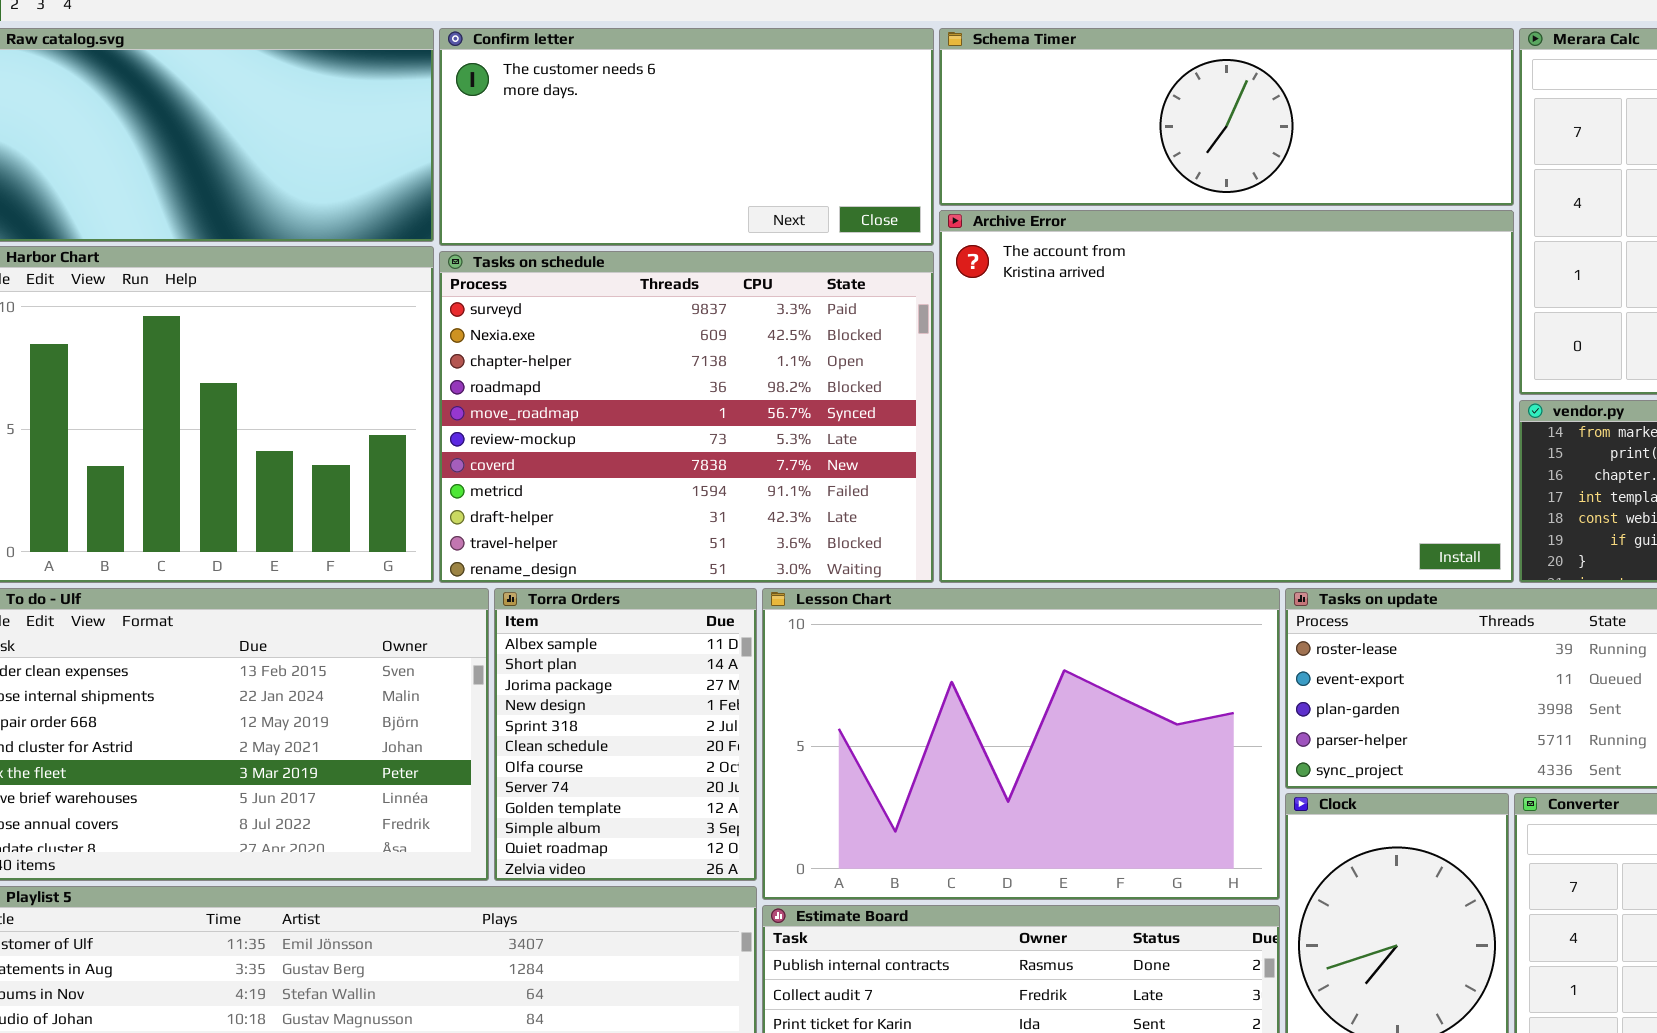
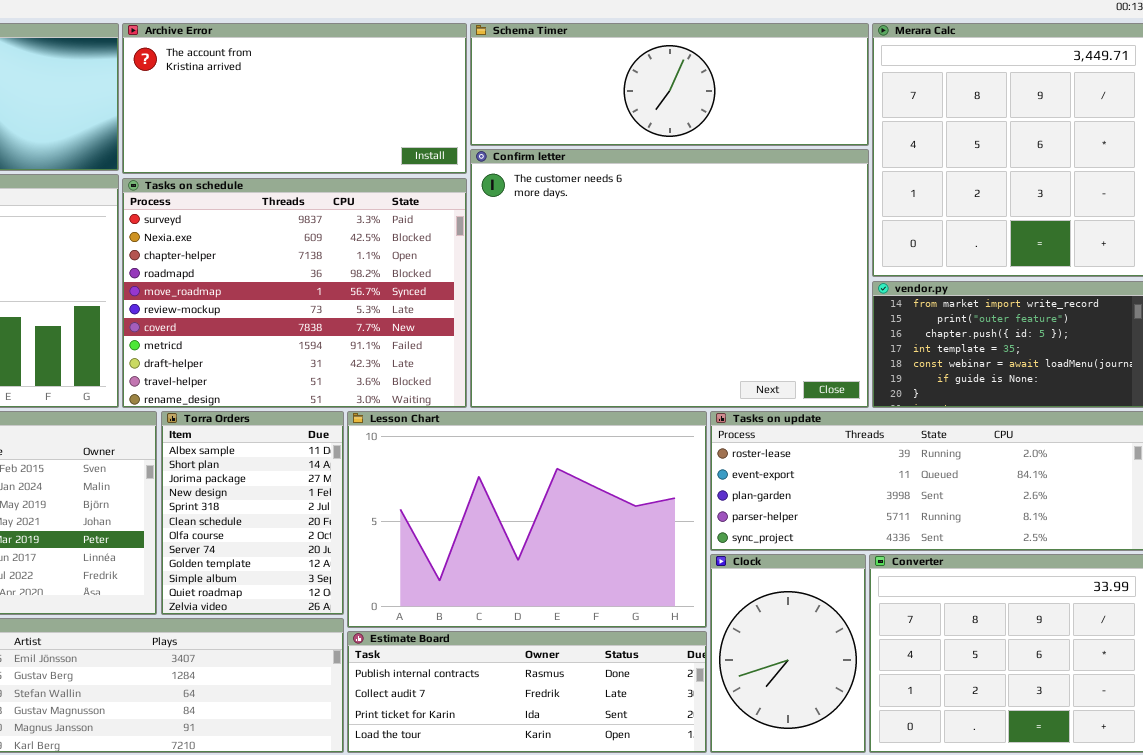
Confirm letter: [439,28,934,246] -> [470,149,869,408], moved, resized
Archive Error: [939,210,1514,583] -> [122,23,467,174], moved, resized

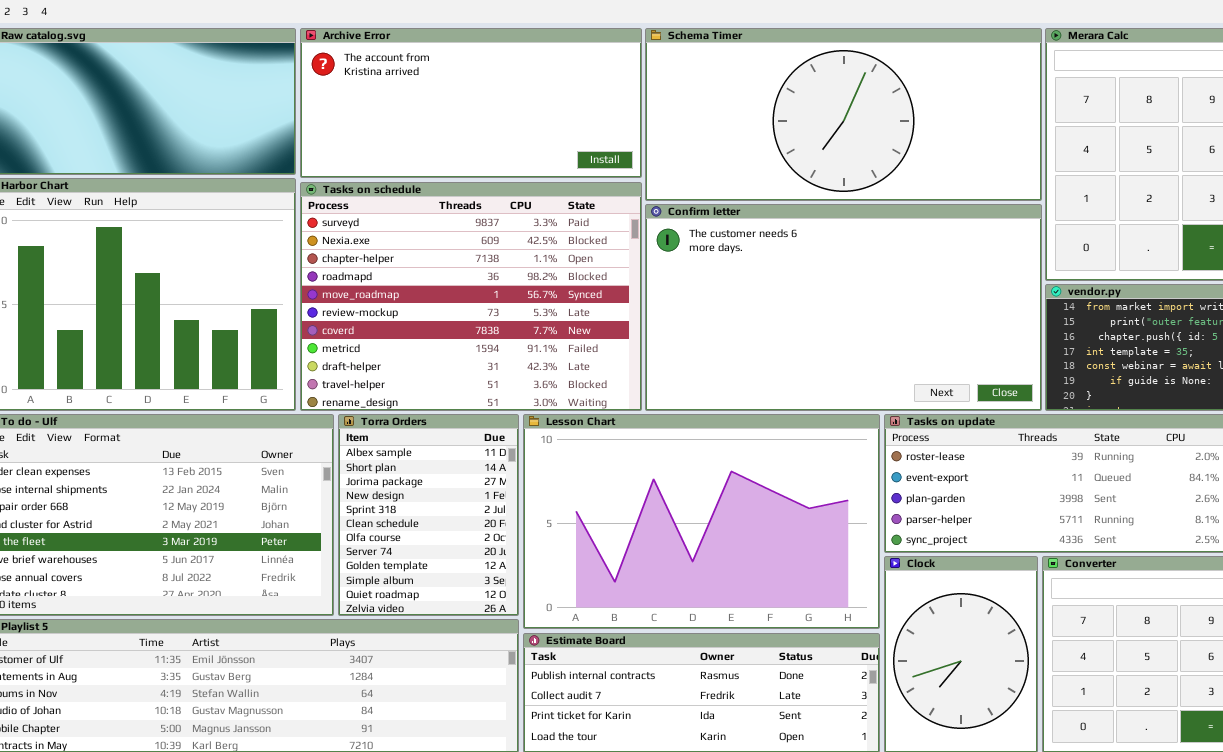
Schema Timer: [470,23,869,146] -> [645,28,1042,201], resized
Confirm letter: [470,149,869,408] -> [645,204,1042,411], resized

